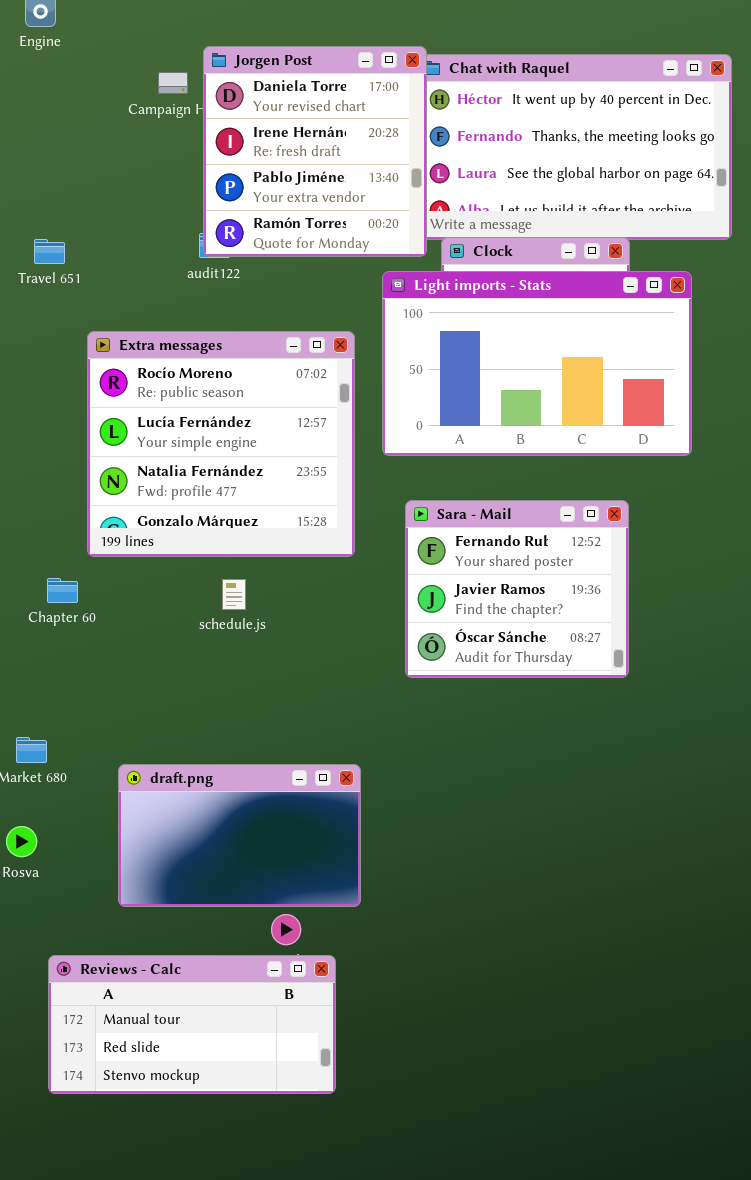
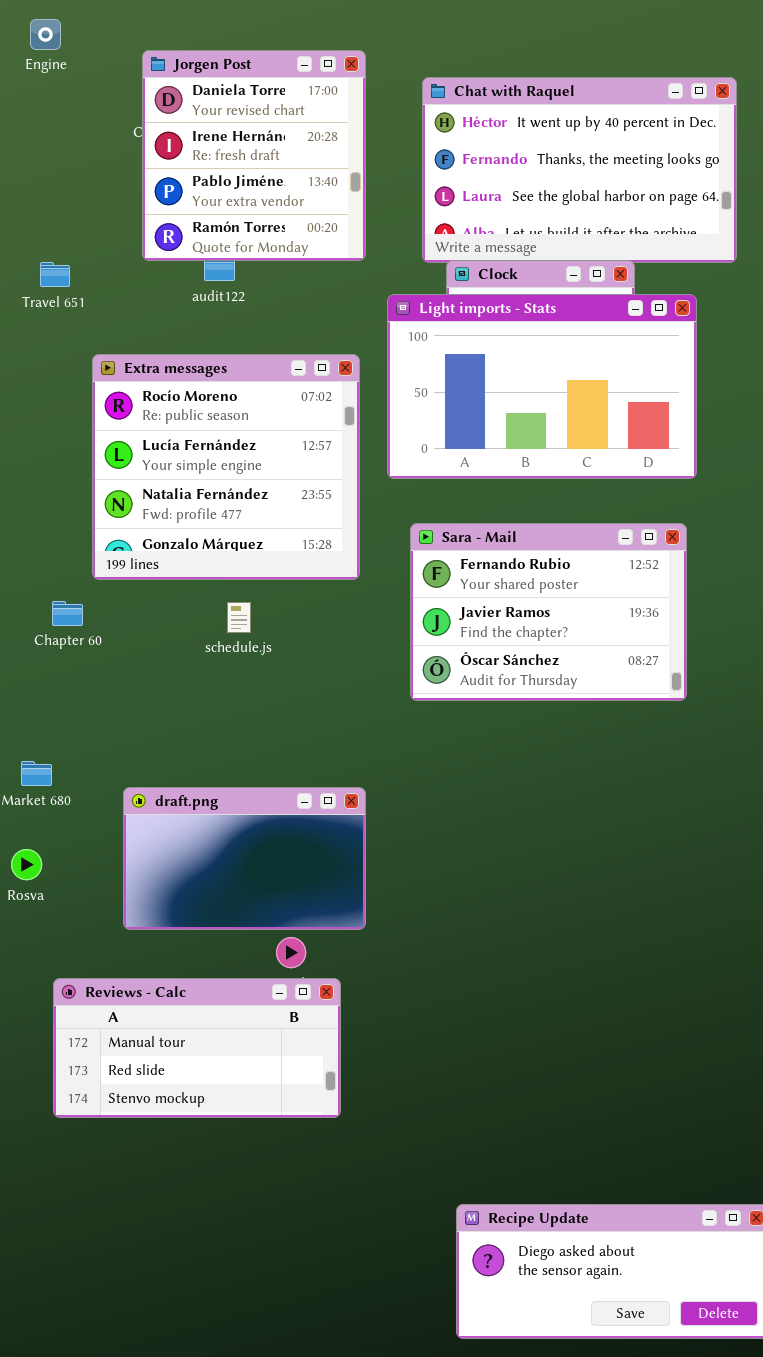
Jorgen Post: [203,46,427,257] -> [142,50,366,261], moved
Sara - Mail: [405,500,629,678] -> [410,523,687,701], resized

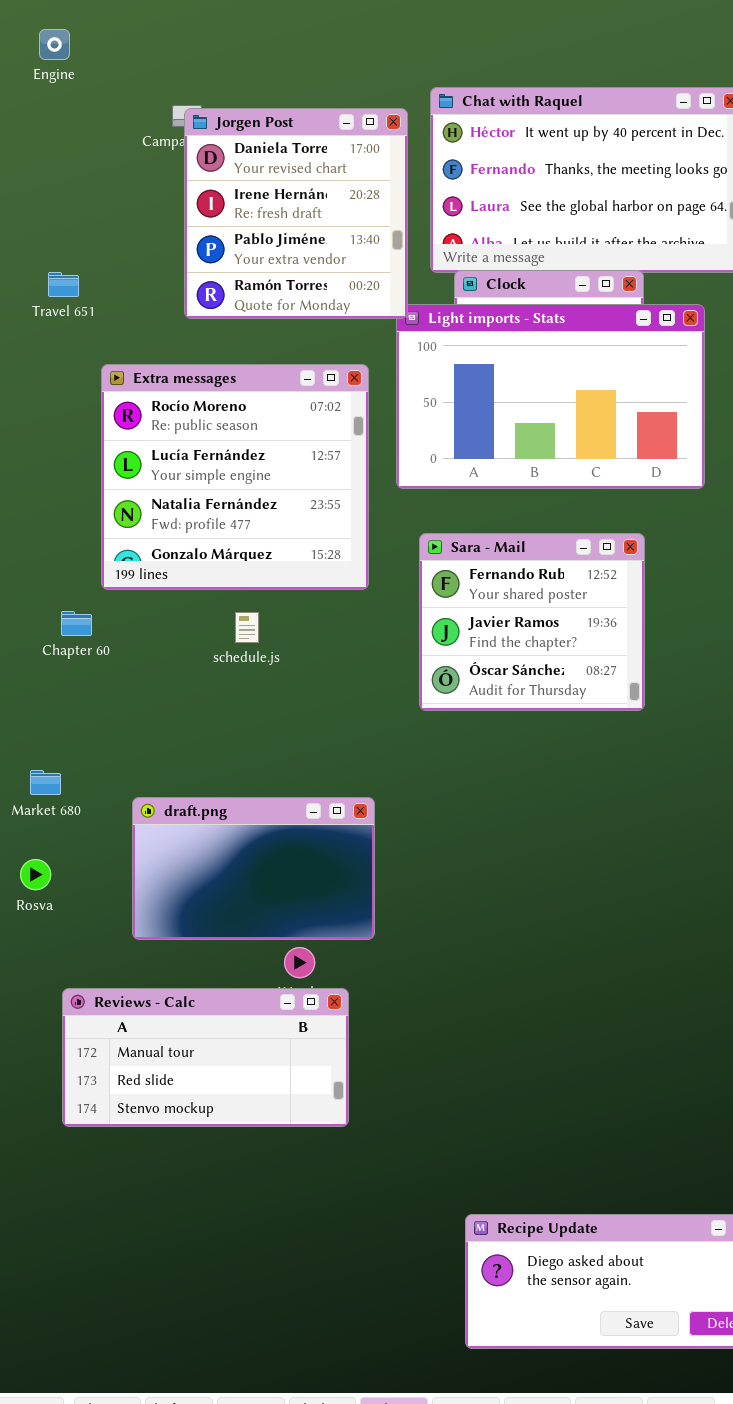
Jorgen Post: [142,50,366,261] -> [184,108,408,319], moved
Sara - Mail: [410,523,687,701] -> [419,533,645,711], resized

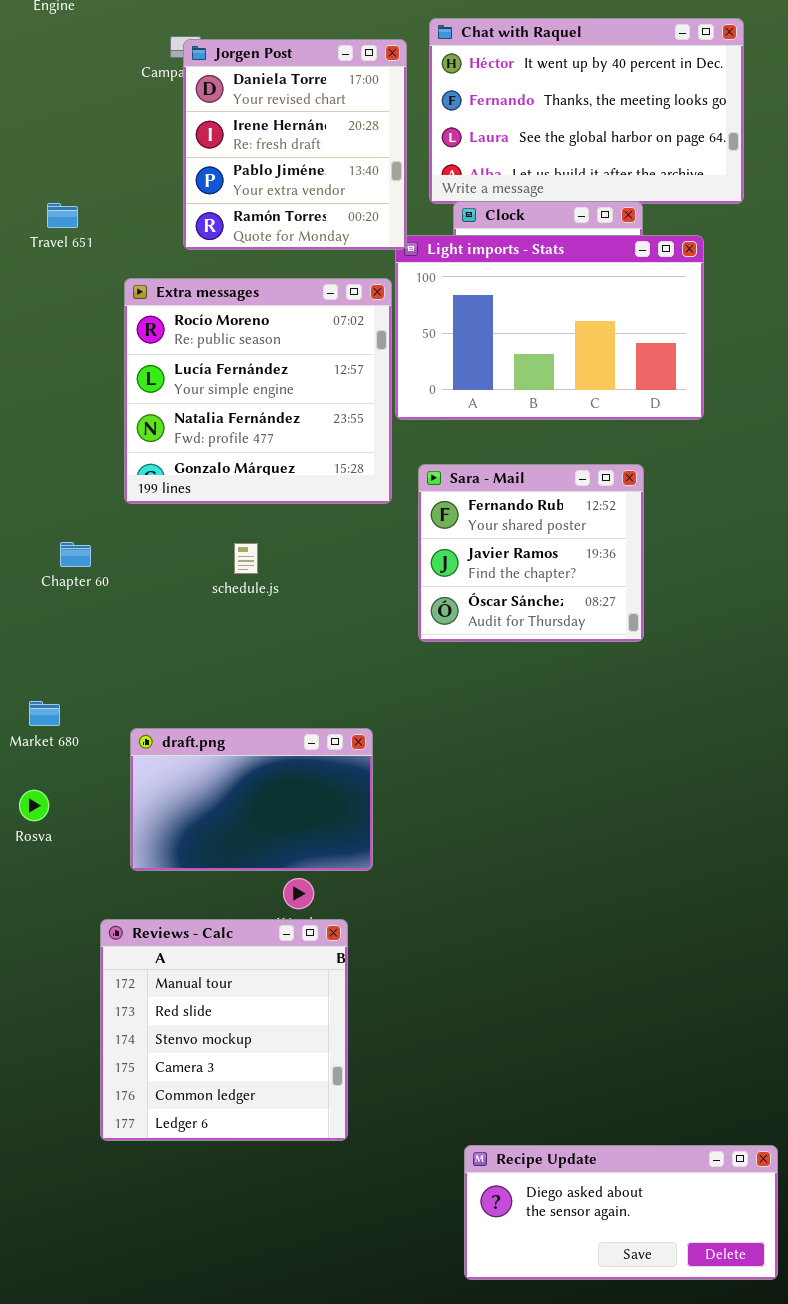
Extra messages: [101,364,369,590] -> [124,278,392,504], moved
Reviews - Calc: [62,988,349,1127] -> [100,919,348,1141], resized

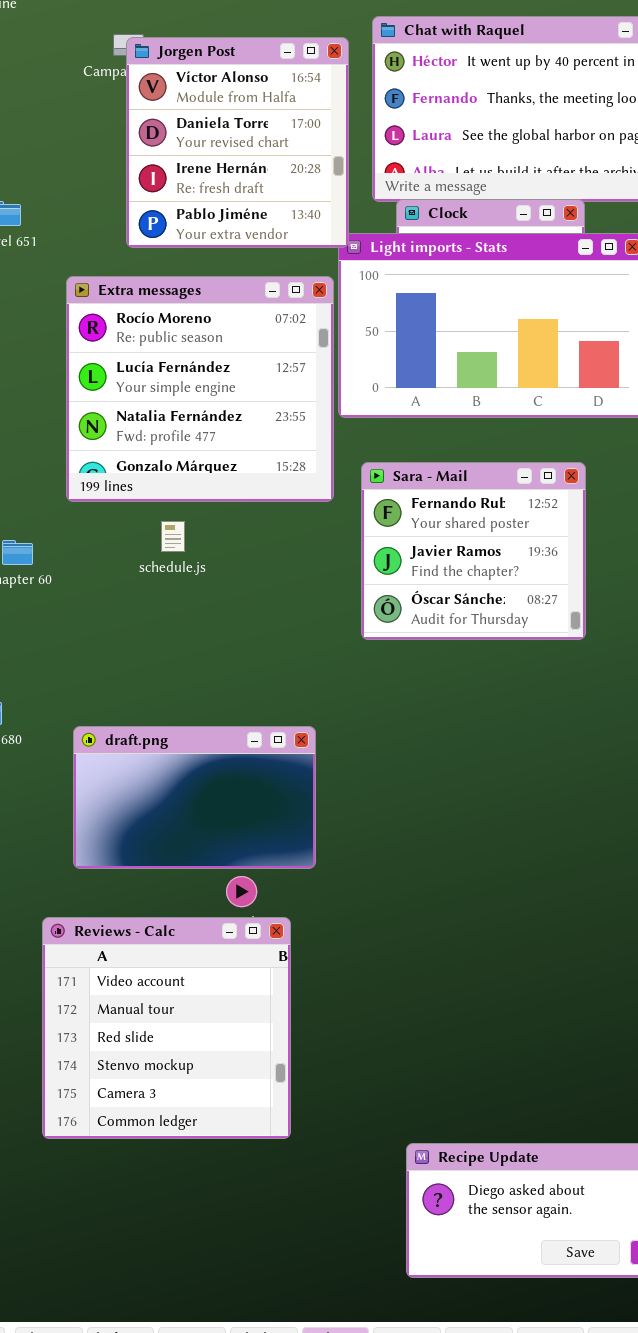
Jorgen Post: [183,39,407,250] -> [126,37,349,248], scrolled up 1 row
schedule.js: [234,543,258,574] -> [161,521,185,552], moved
Reviews - Calc: [100,919,348,1141] -> [42,917,291,1139], scrolled up 1 row

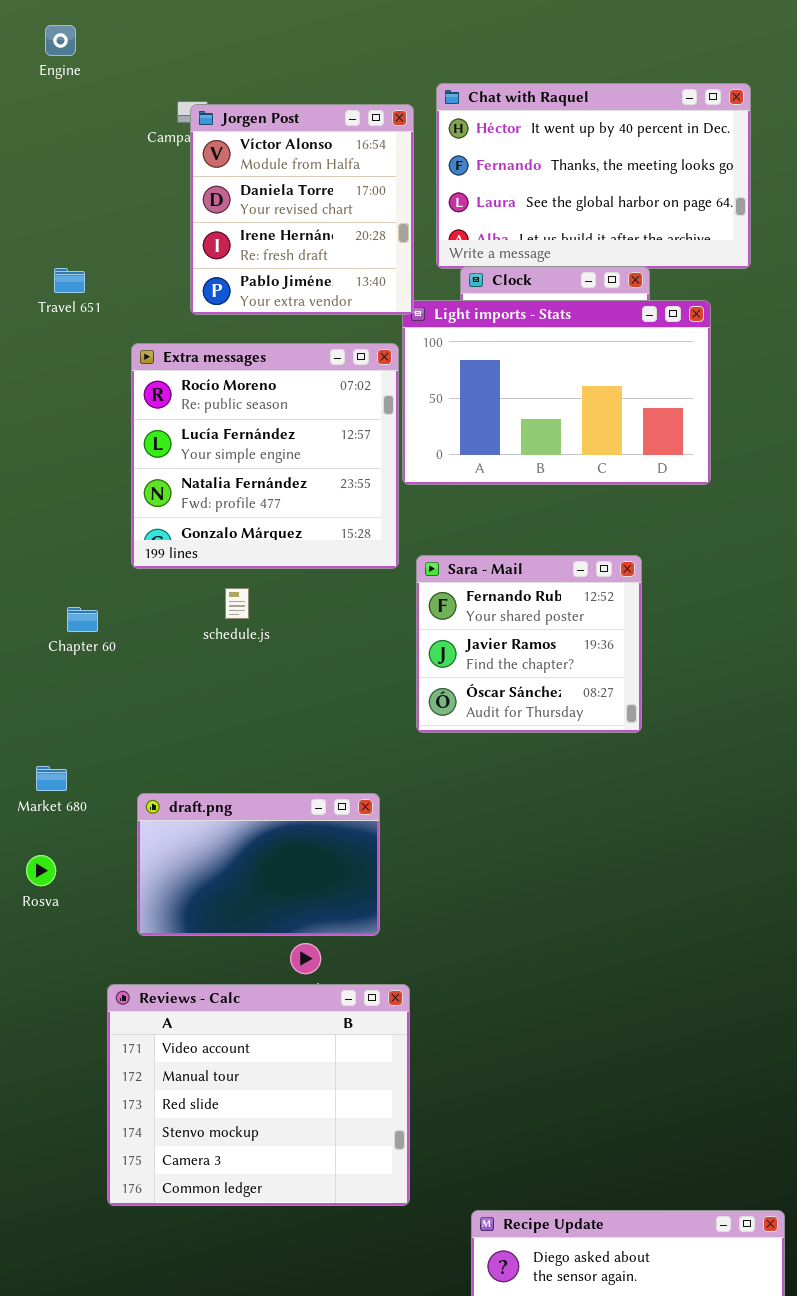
Sara - Mail: [361,462,586,640] -> [416,555,642,733], moved
Reviews - Calc: [42,917,291,1139] -> [107,984,410,1206], resized

